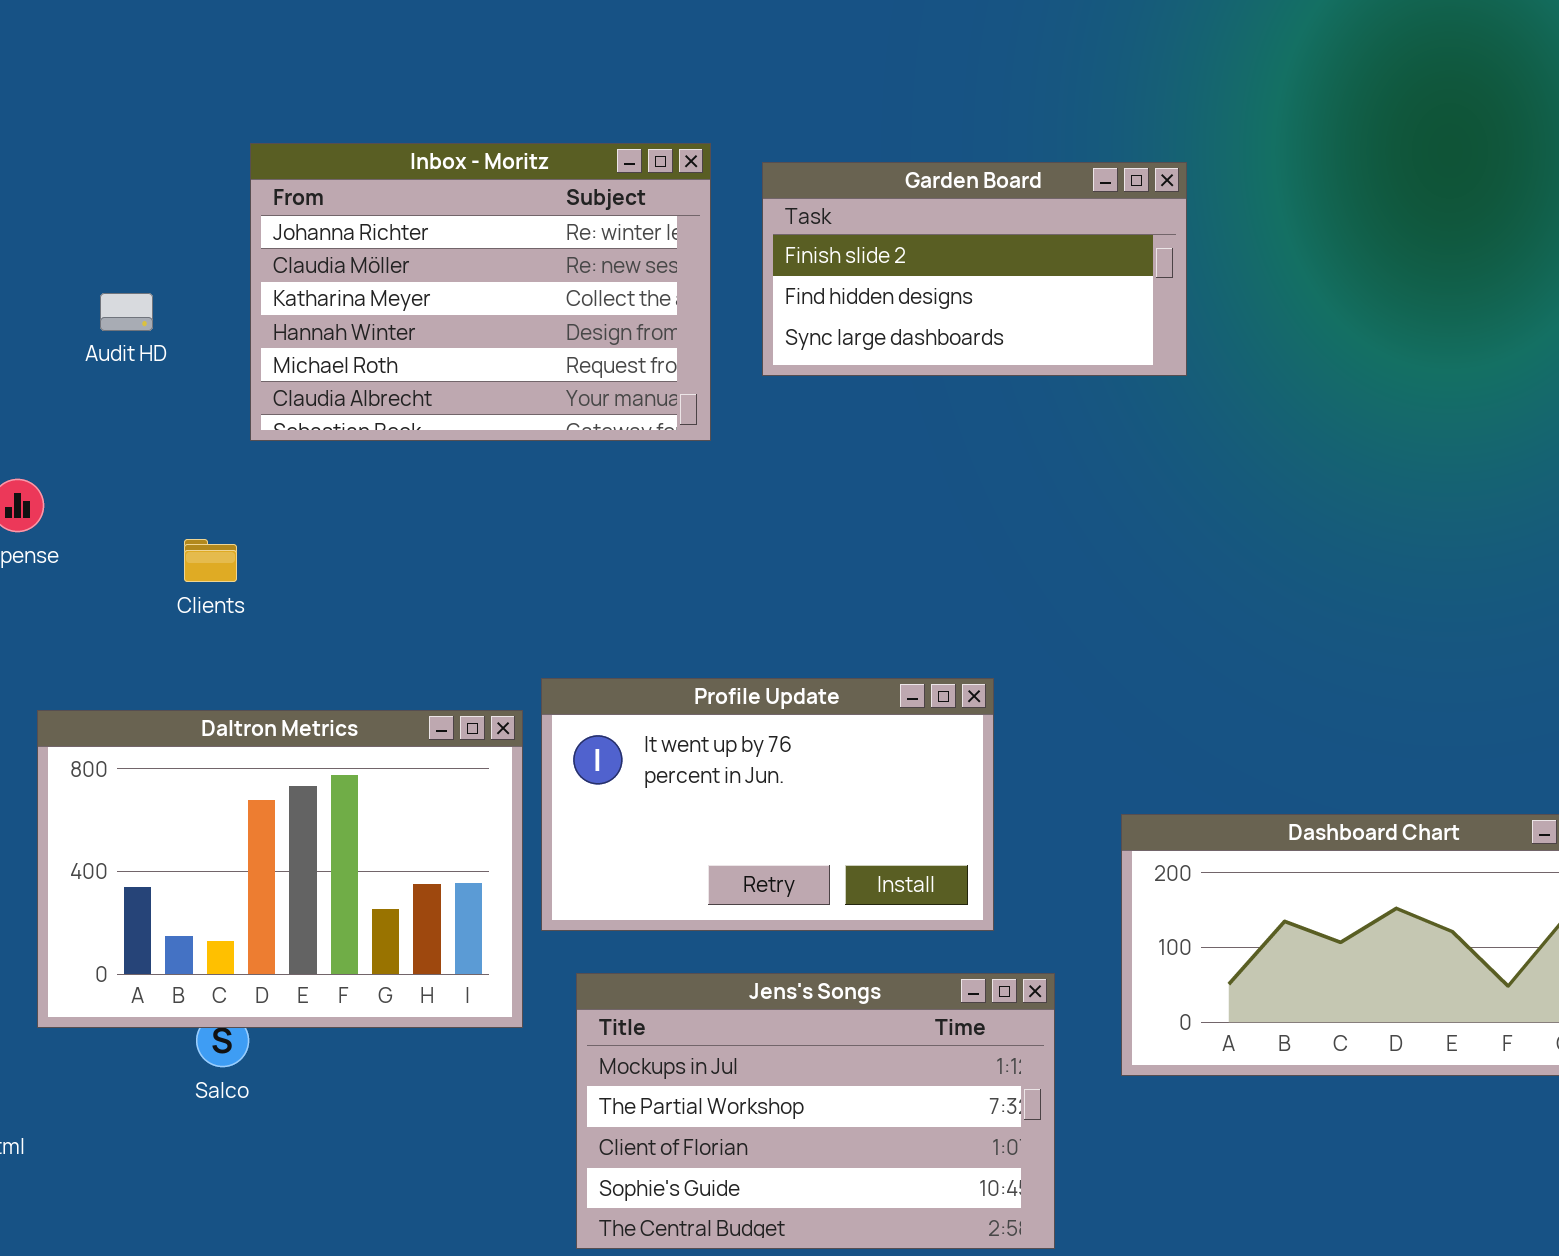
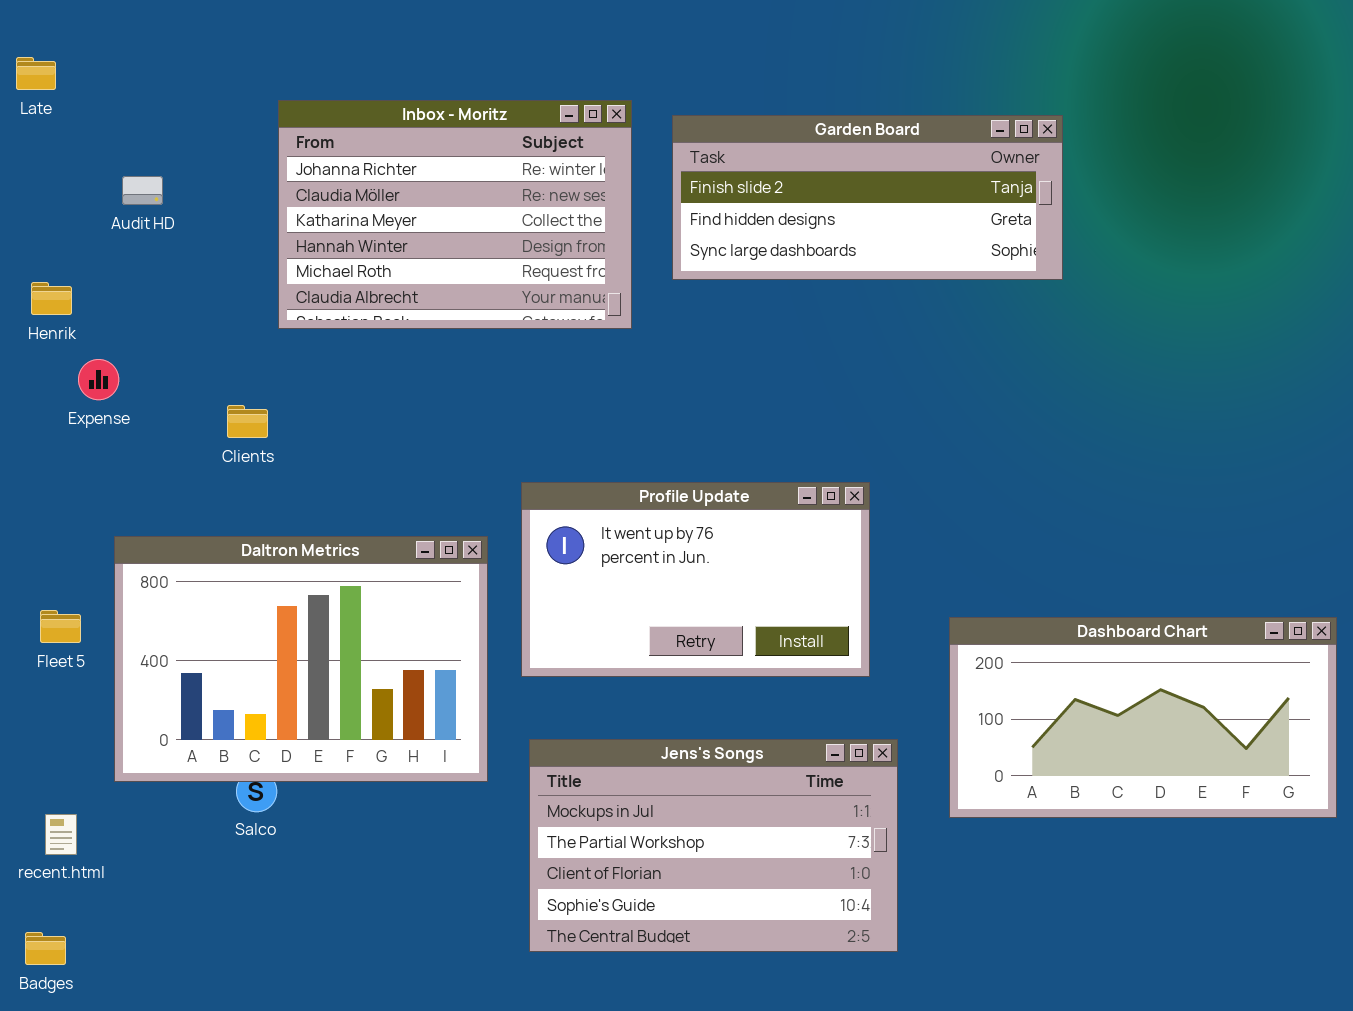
Garden Board: [762,162,1187,376] -> [672,115,1063,280], resized
Audit HD: [100,293,153,331] -> [122,176,163,205], moved
Profile Update: [541,678,994,931] -> [521,482,870,677], moved

